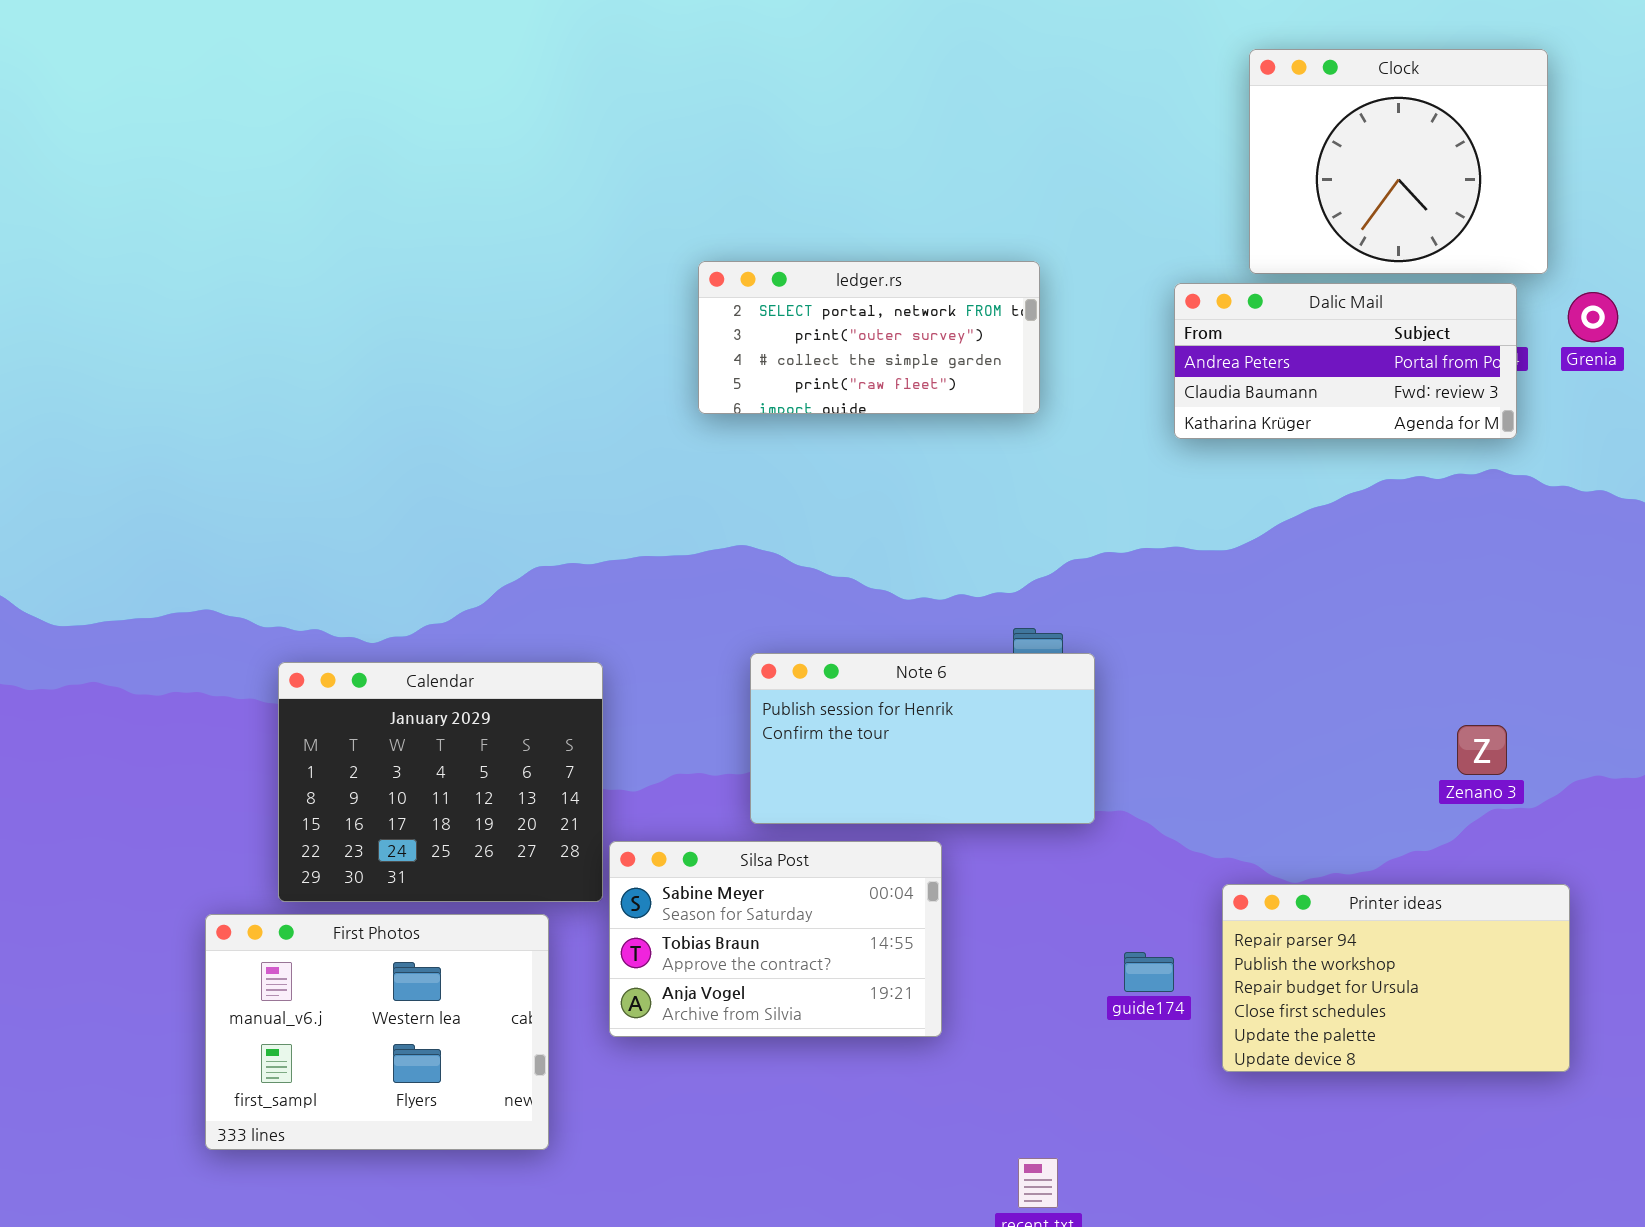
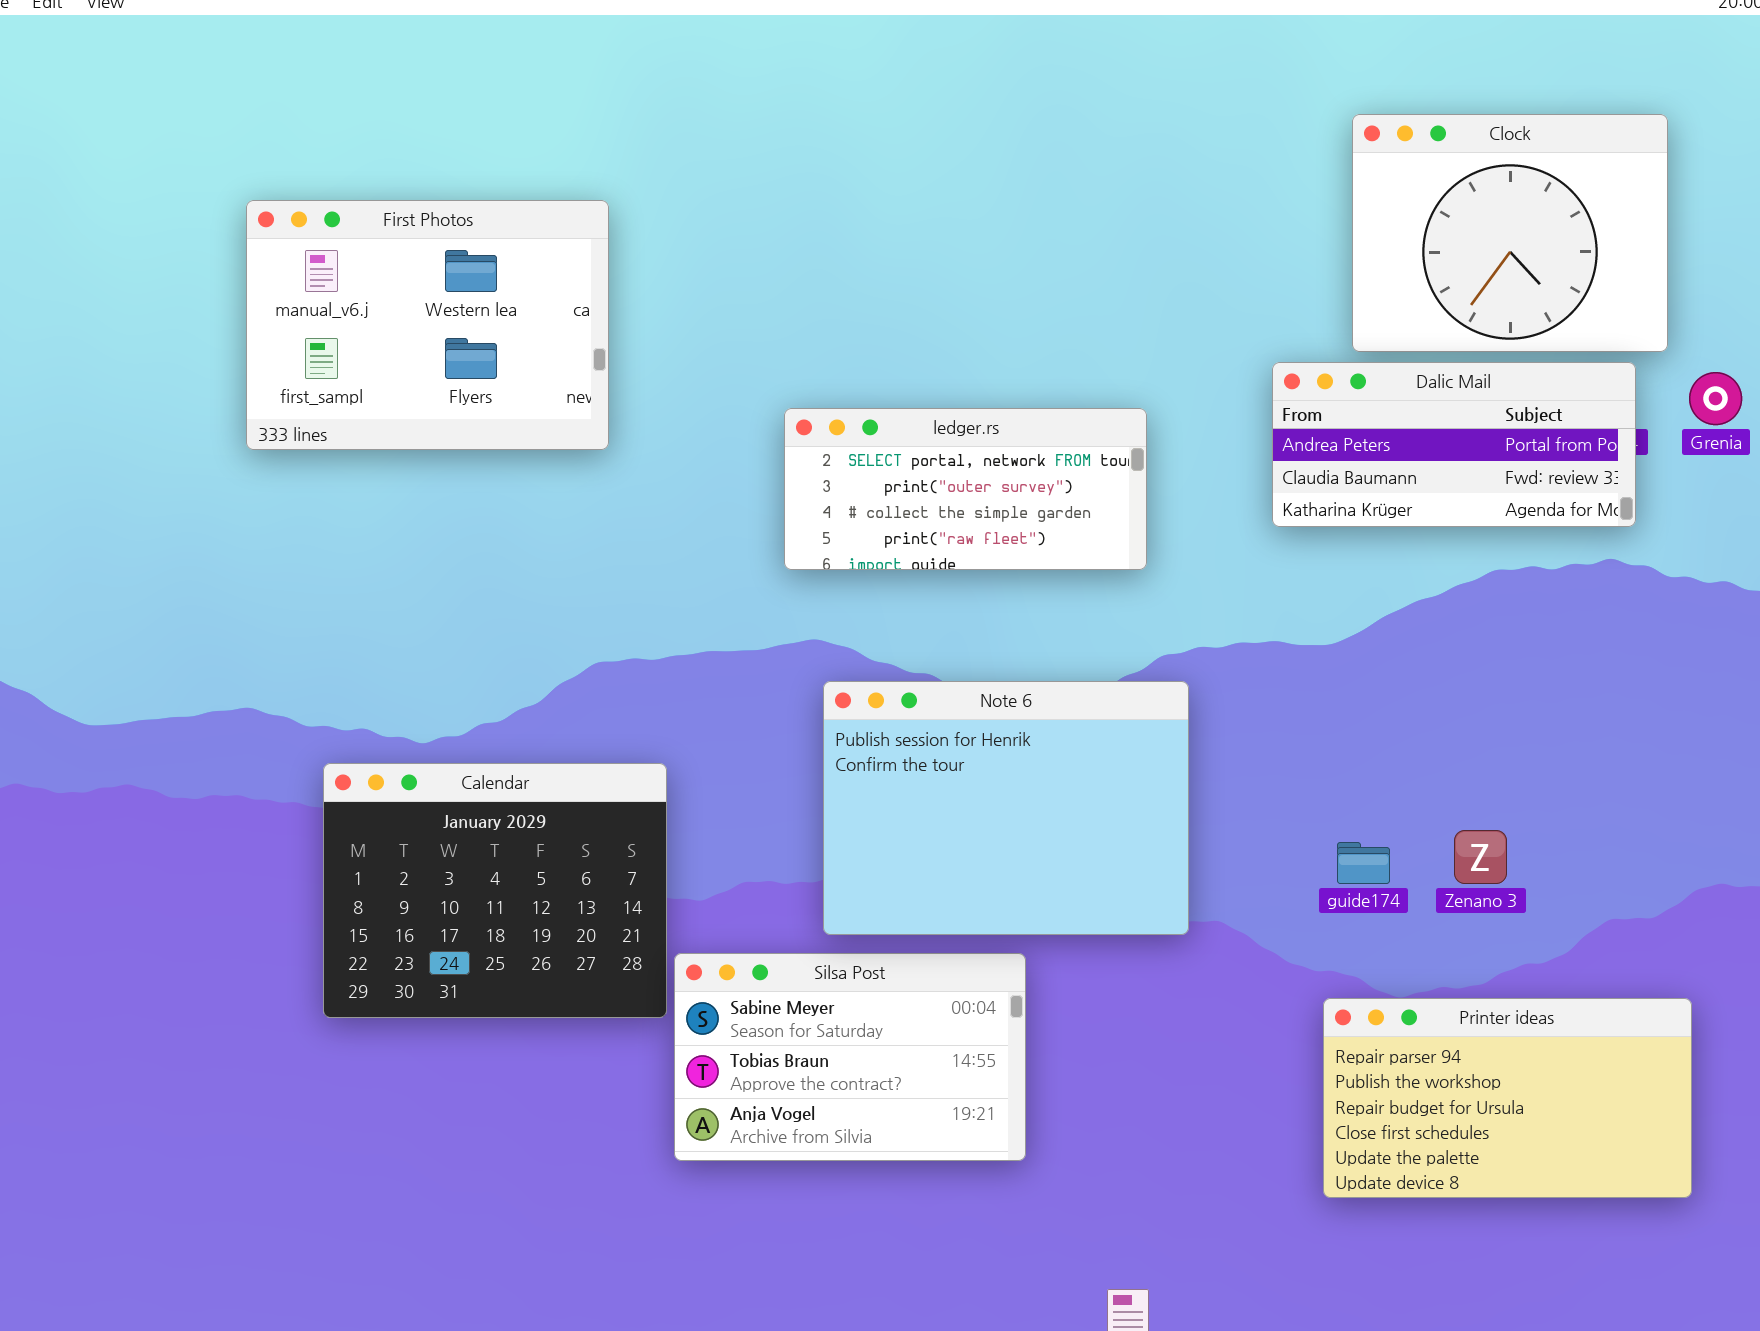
ledger.rs: [698,261,1040,414] -> [784,408,1147,570], moved
Note 6: [750,653,1095,824] -> [823,681,1189,935], resized
Zenano 3: [1457,725,1507,775] -> [1454,830,1507,884], moved
First Photos: [205,914,549,1150] -> [246,200,609,450], moved
guide174: [1124,952,1174,992] -> [1337,842,1390,884], moved

